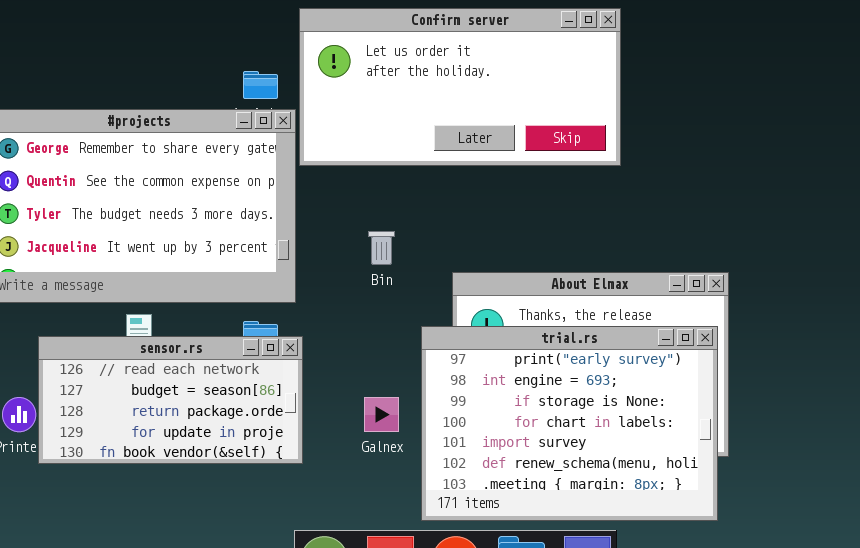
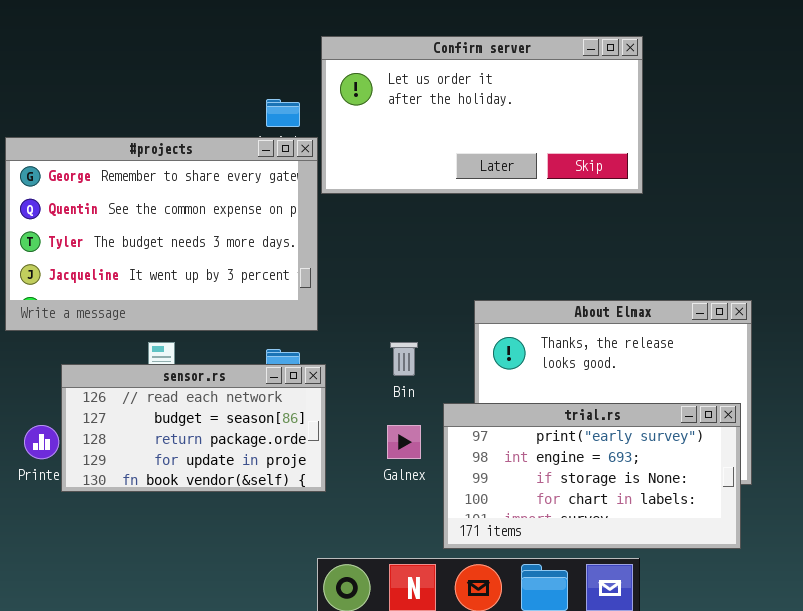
Bin: [368,231,395,265] -> [390,342,418,376], moved
trial.rs: [421,326,718,521] -> [443,403,741,549], resized

